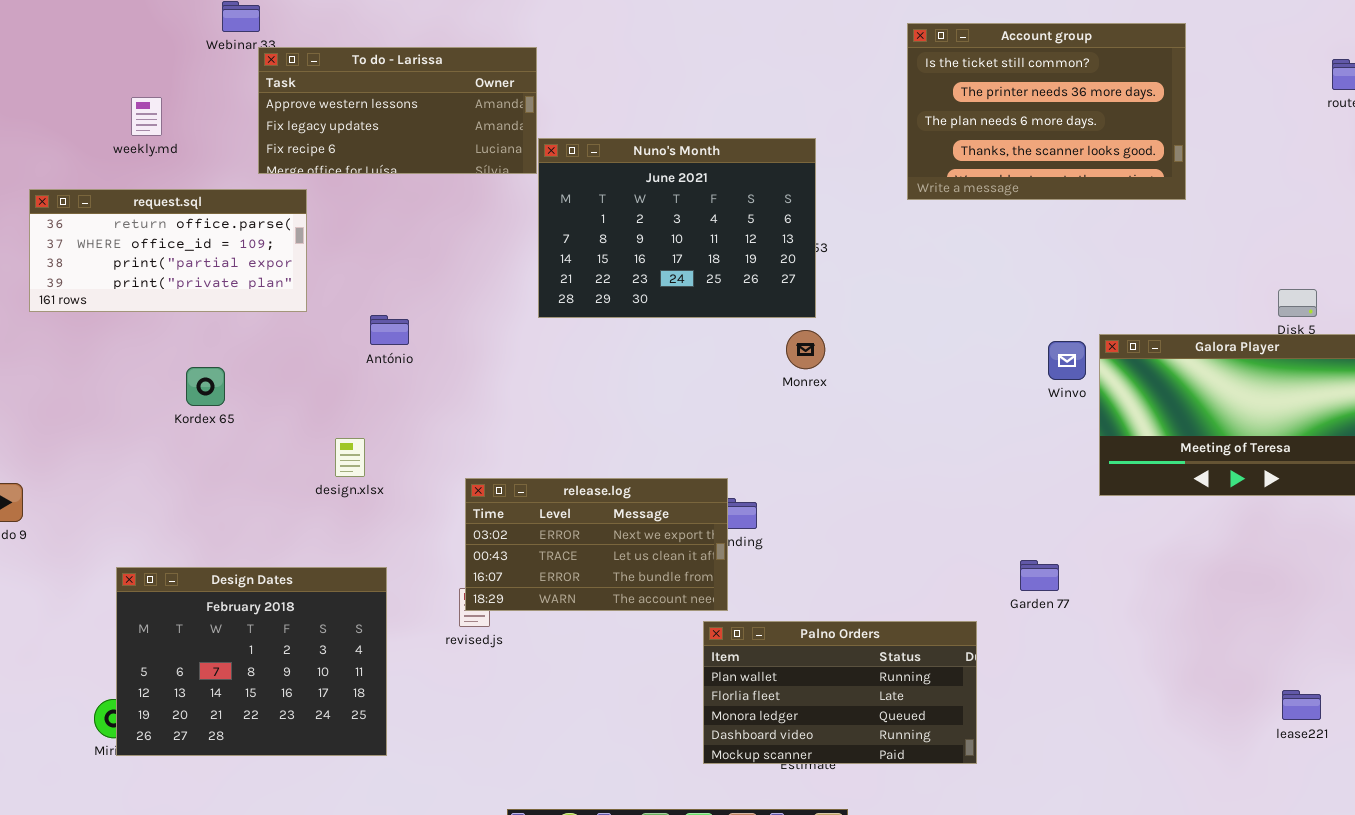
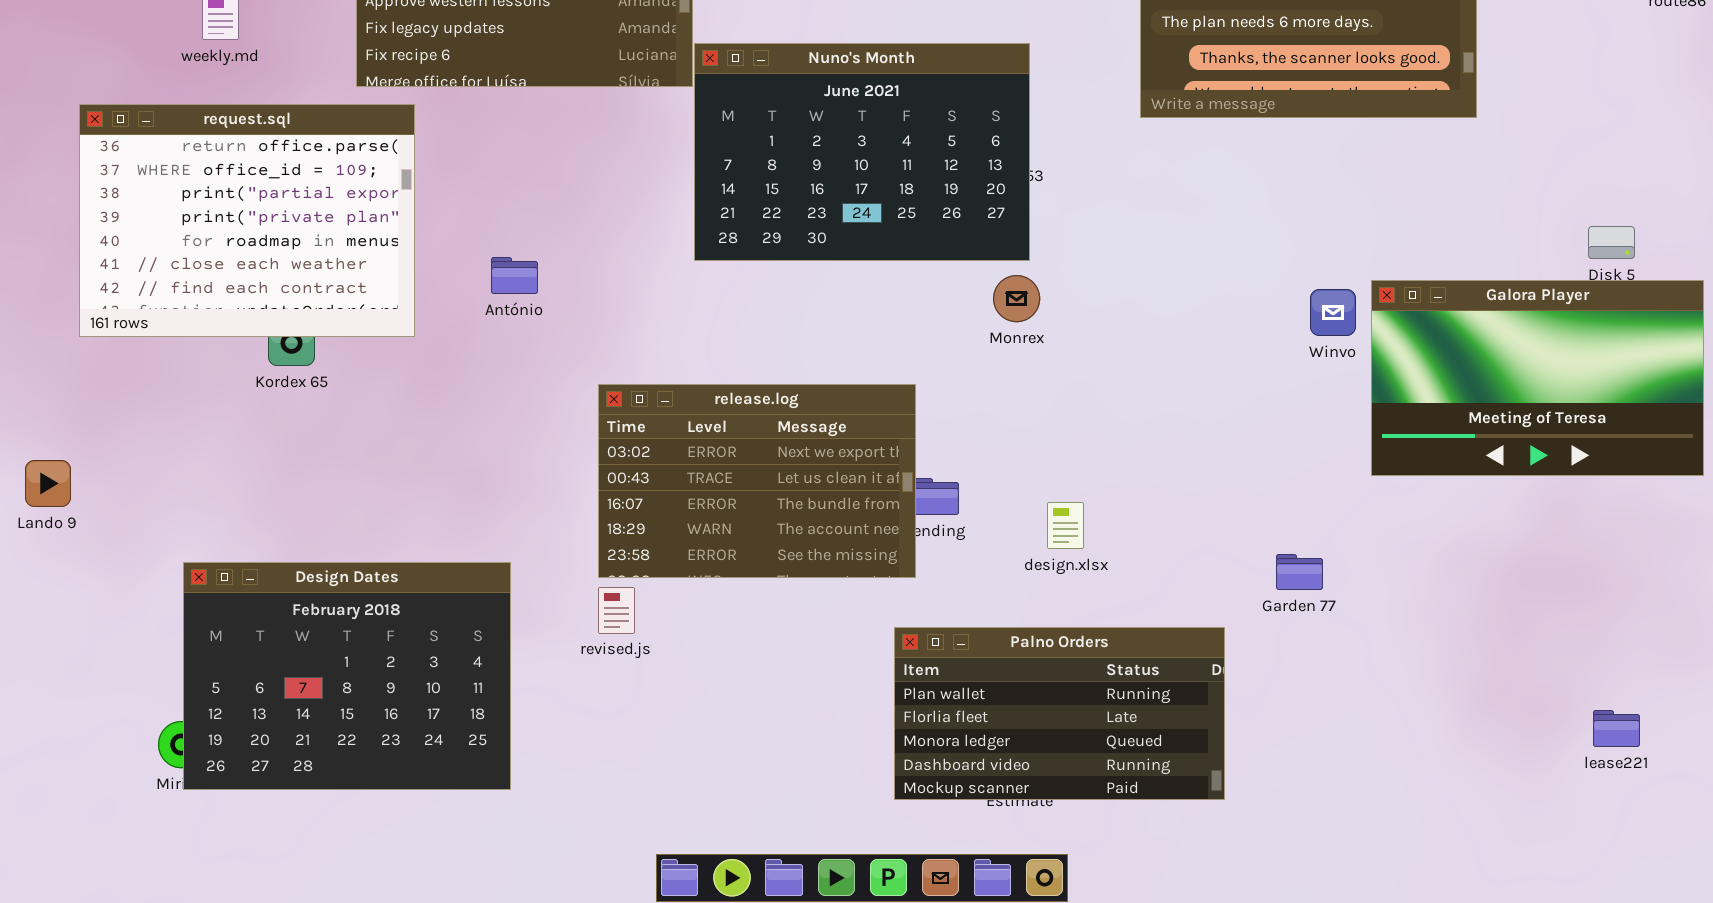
request.sql: [29,189,307,312] -> [79,104,415,337], resized
design.xlsx: [335,438,365,477] -> [1047,502,1084,549], moved
release.log: [465,478,728,611] -> [598,384,916,578], moved, resized

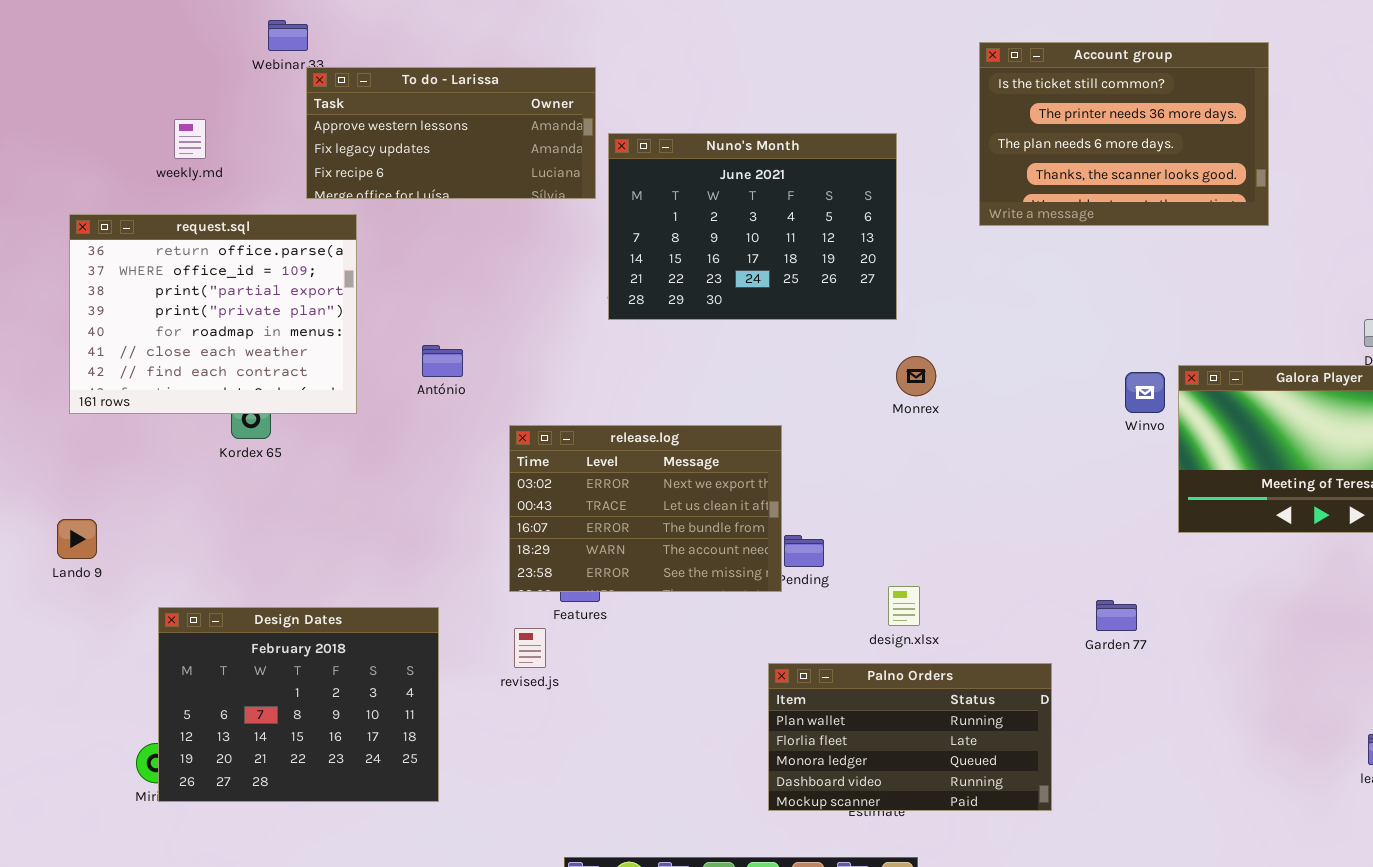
Nuno's Month: [694,43,1030,261] -> [608,133,897,320], moved
Monrex: [993,275,1040,322] -> [896,356,936,396], moved
release.log: [598,384,916,578] -> [509,425,782,592], moved
Lando 9: [25,460,71,507] -> [57,519,97,559], moved
design.xlsx: [1047,502,1084,549] -> [888,586,920,626], moved

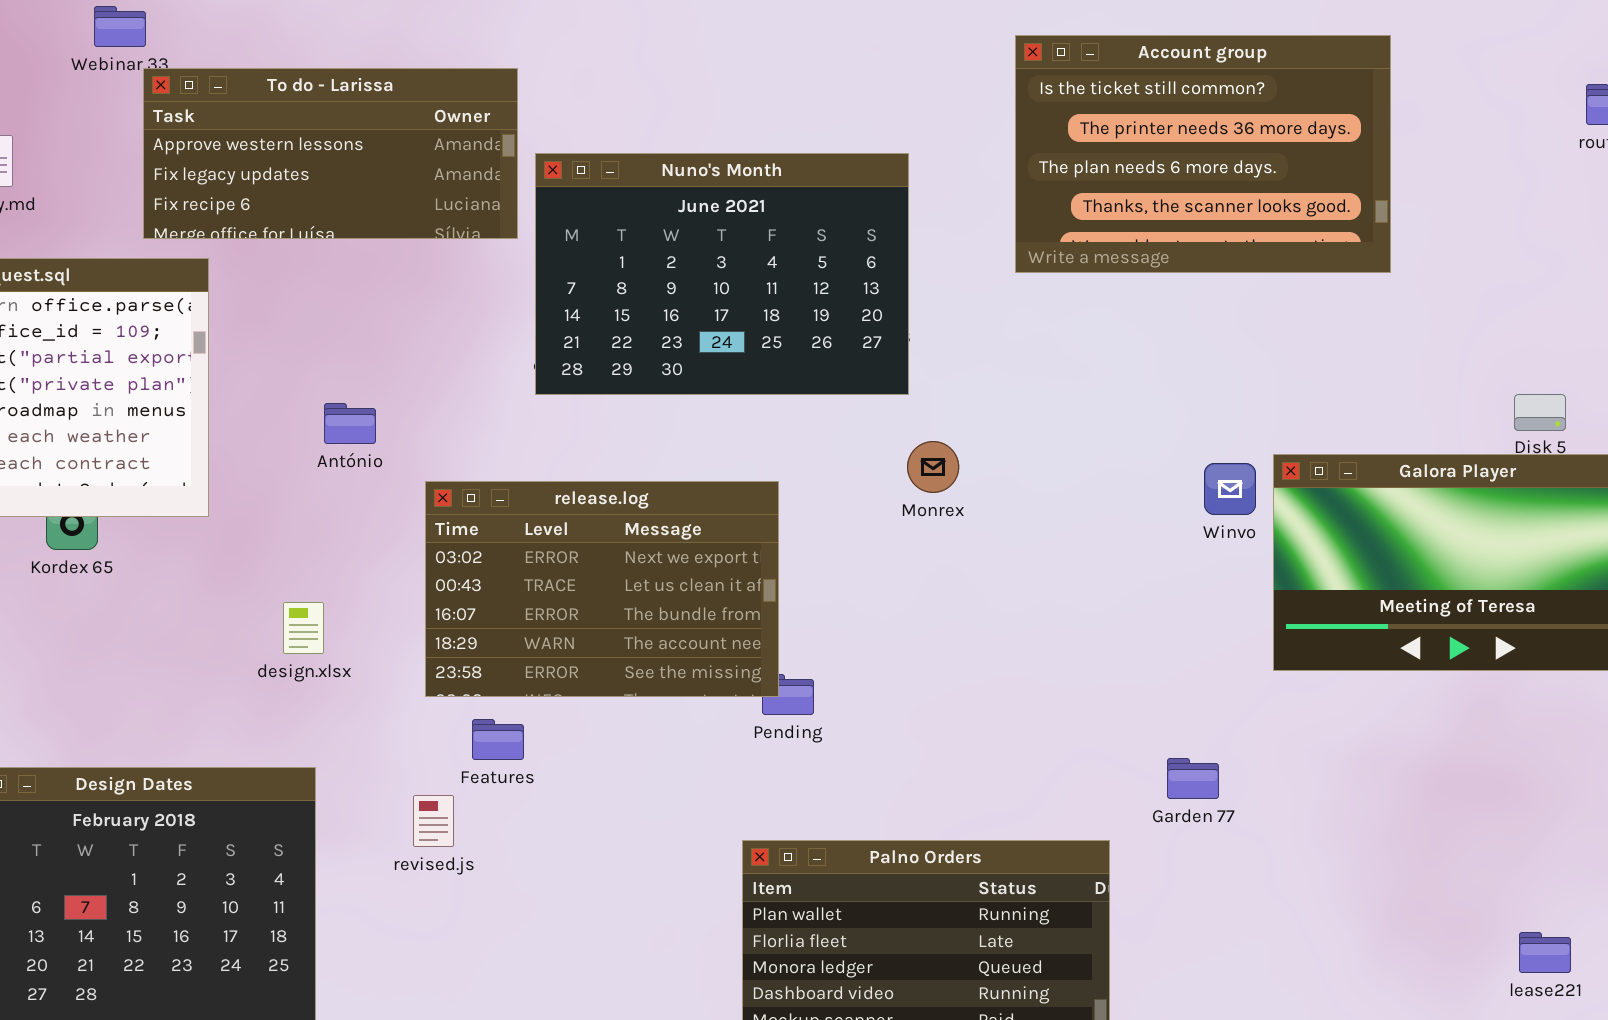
António: [422,345,463,377] -> [324,403,376,444], moved
release.log: [509,425,782,592] -> [425,481,779,697], moved
design.xlsx: [888,586,920,626] -> [283,602,324,654], moved

